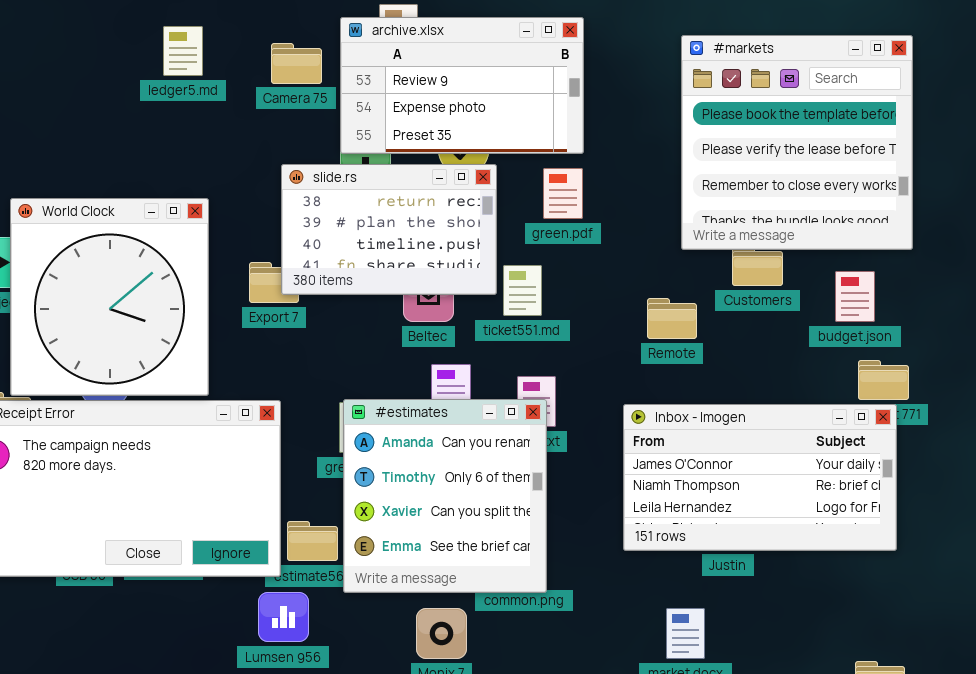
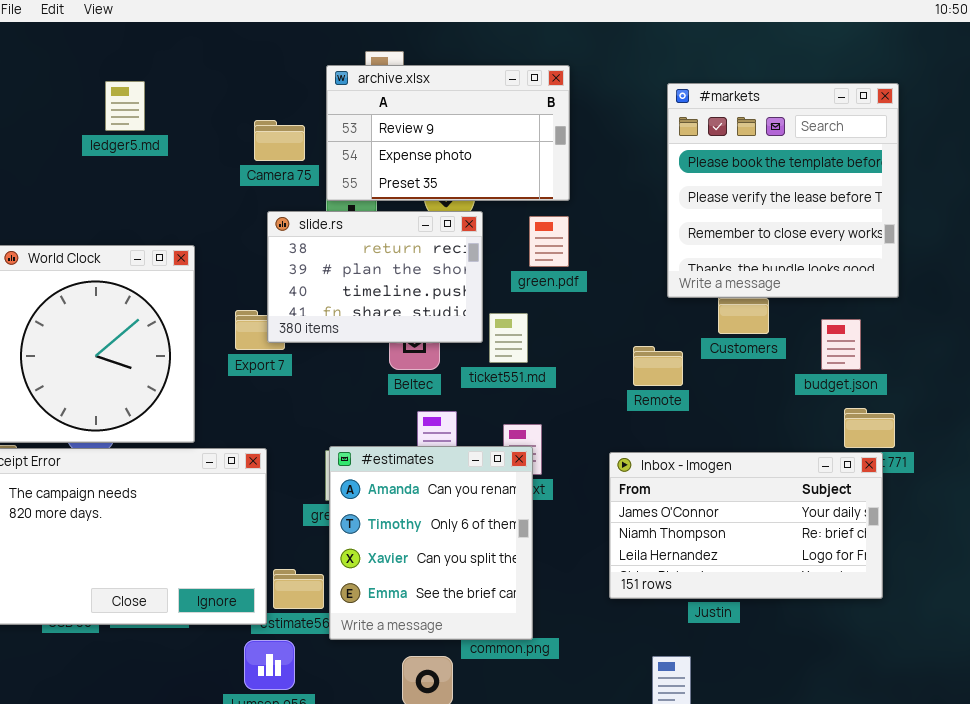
ledger5.md: [163,26,203,76] -> [105,81,145,131], moved
Camera 75: [271,43,322,84] -> [254,120,305,161], moved

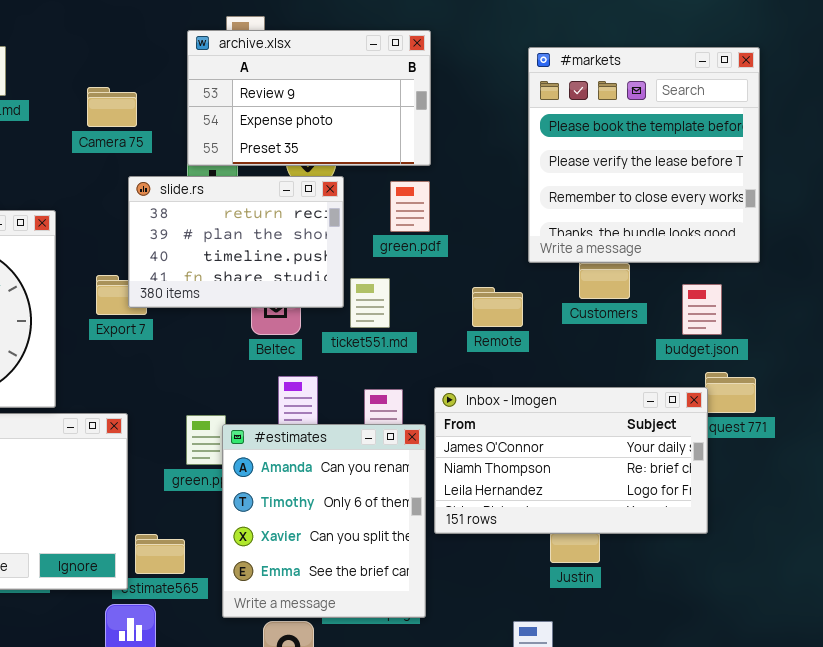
Camera 75: [254,120,305,161] -> [87,87,137,127], moved
Remote: [633,346,683,386] -> [472,287,523,327], moved
#estimates: [329,446,533,640] -> [222,424,426,618], moved
Inbox - Imogen: [609,452,883,599] -> [434,387,708,534], moved

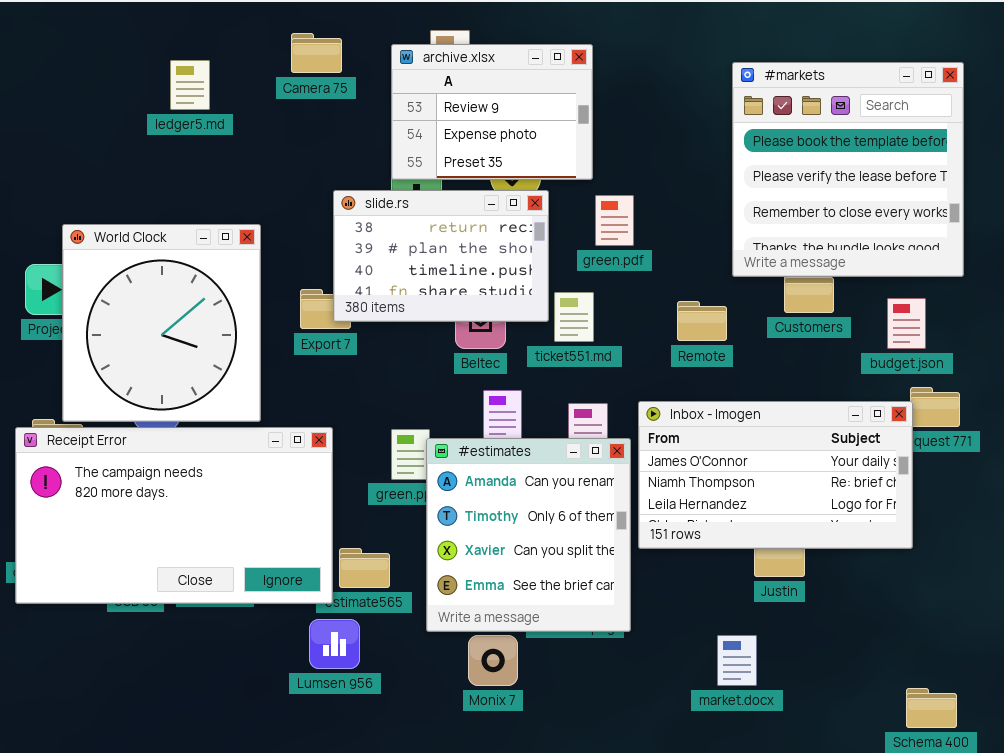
archive.xlsx: [187,30,431,166] -> [391,44,593,180], resized
Camera 75: [87,87,137,127] -> [291,33,342,73], moved

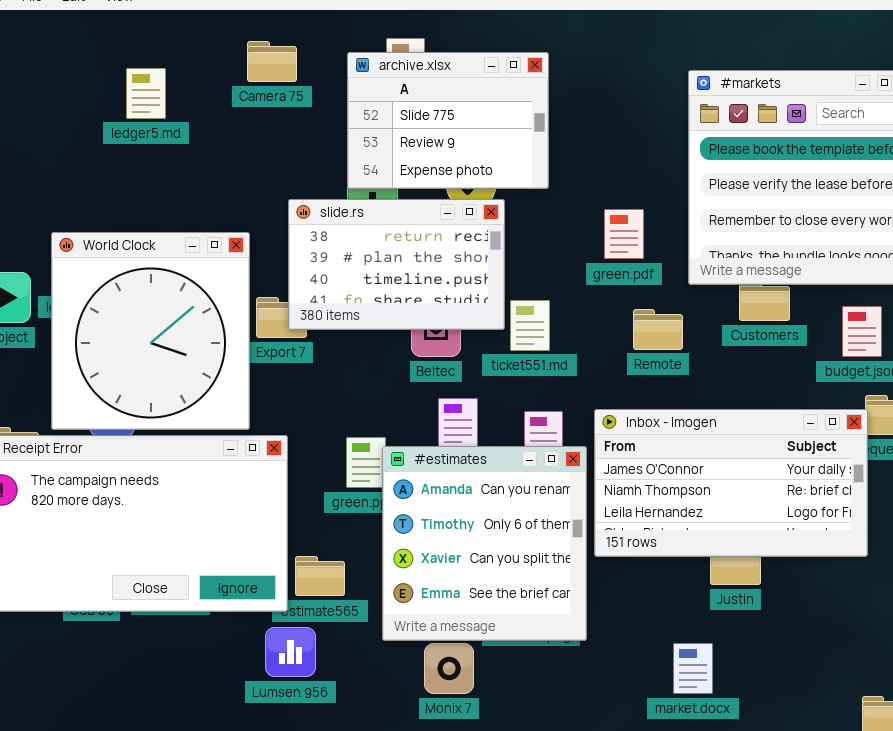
archive.xlsx: [391,44,593,180] -> [347,52,549,189], scrolled up 1 row
green.pdf: [595,195,634,246] -> [604,209,644,259], moved
World Clock: [62,224,261,422] -> [51,232,250,430], moved

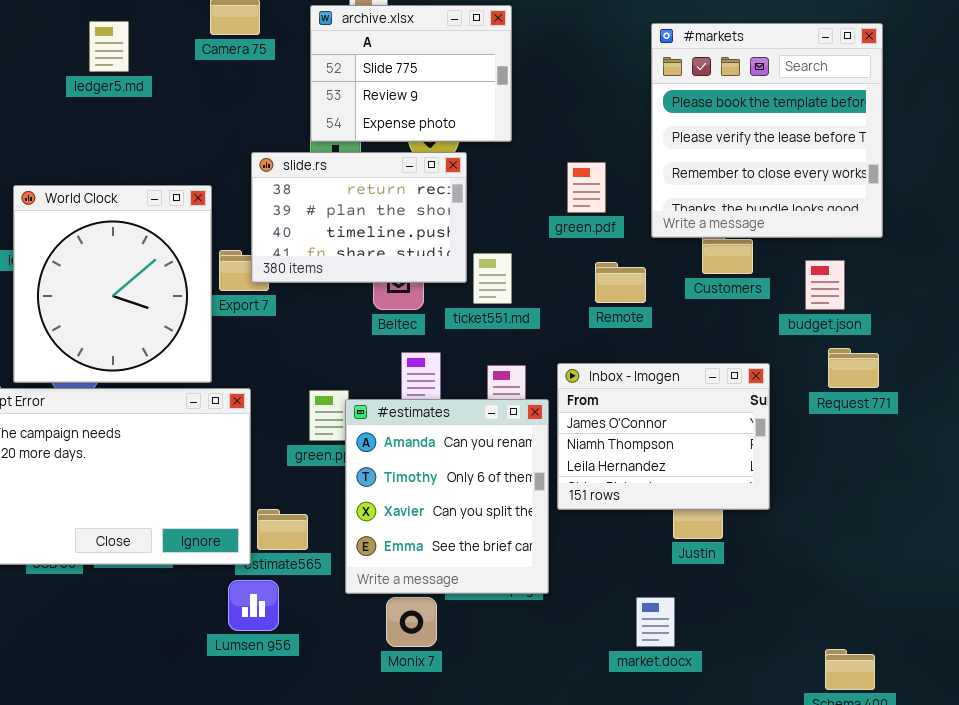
Inbox - Imogen: [594,409,868,557] -> [557,363,770,510], resized

